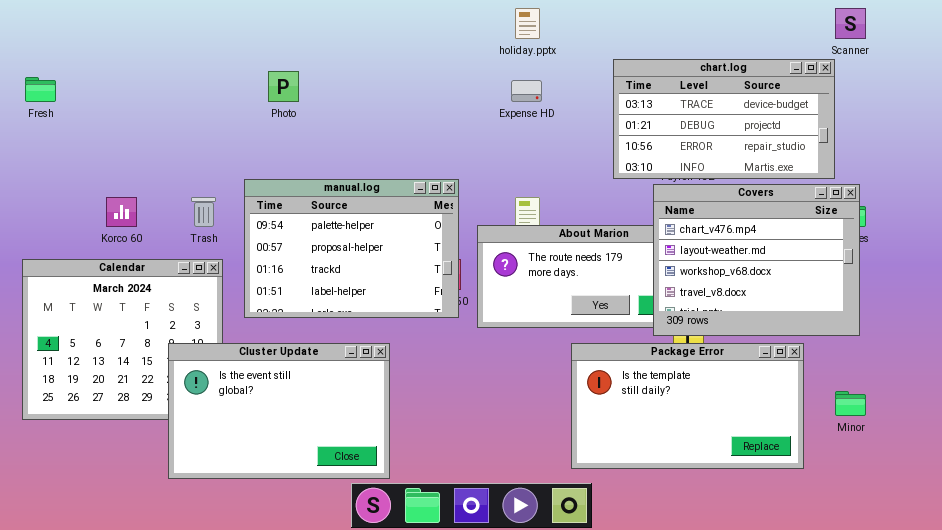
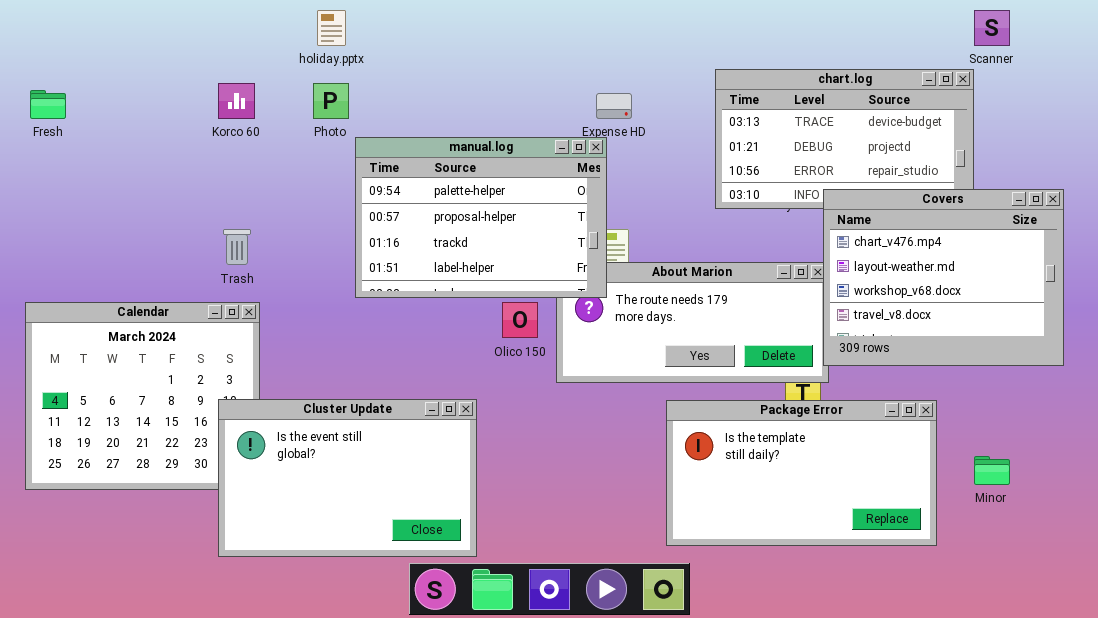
holiday.pptx: [515,8,540,39] -> [317,10,346,46], moved
manual.log: [244,179,459,318] -> [355,137,607,298], moved
Covers: [653,184,860,336] -> [823,189,1064,366], moved
Korco 60: [106,197,137,227] -> [218,83,255,119], moved
Cluster Update: [168,343,390,479] -> [218,399,477,557], moved

